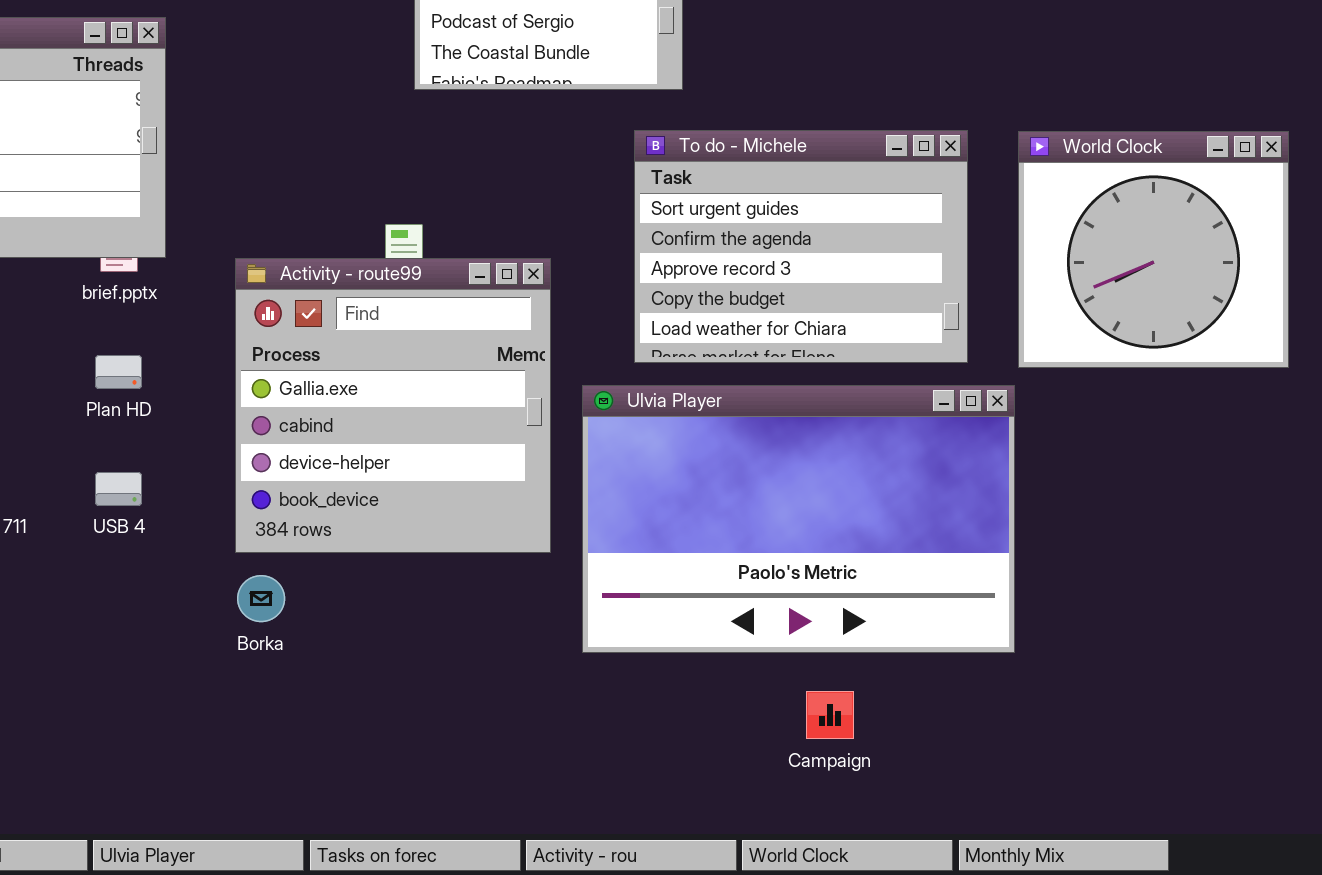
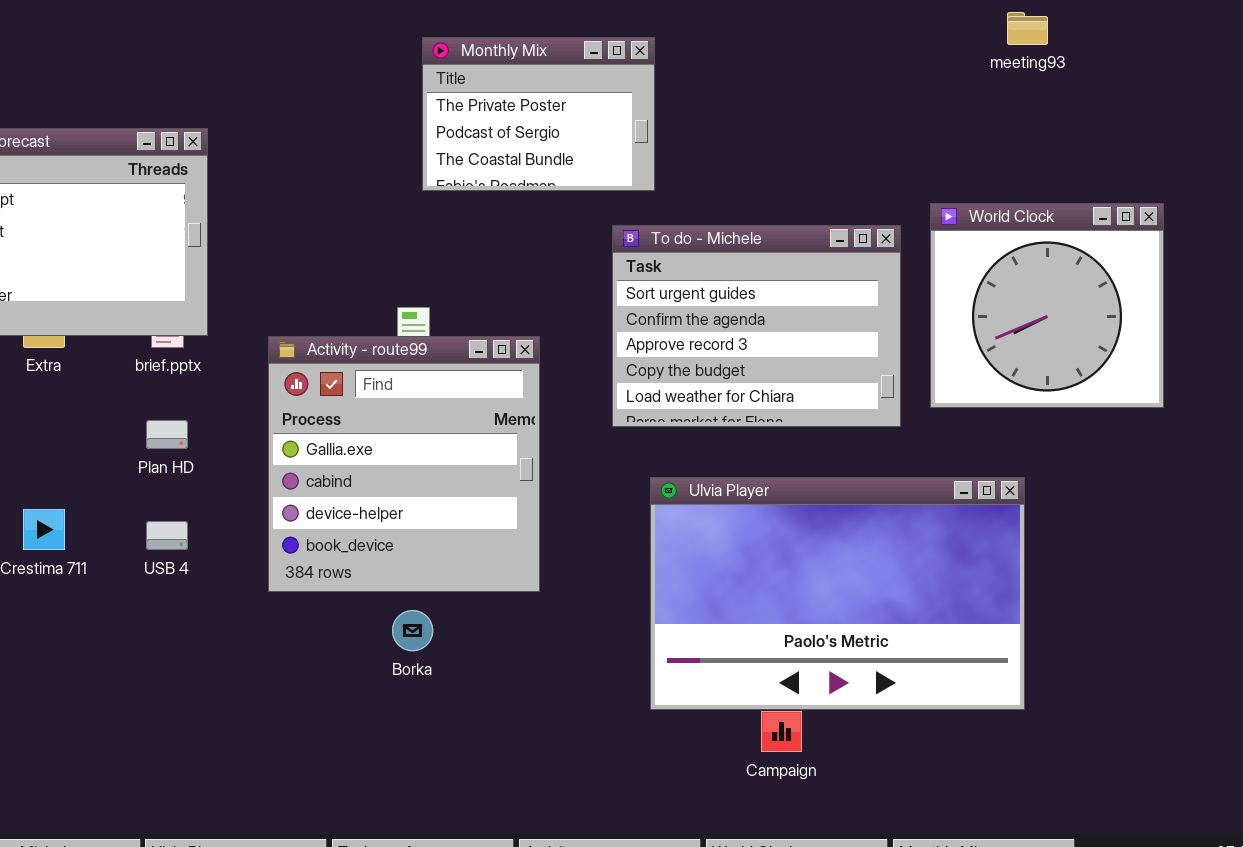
World Clock: [1018,131,1289,368] -> [930,203,1164,408], moved
Ulvia Player: [582,385,1015,653] -> [650,477,1025,710], moved
Borka: [237,575,285,622] -> [392,610,433,651], moved

